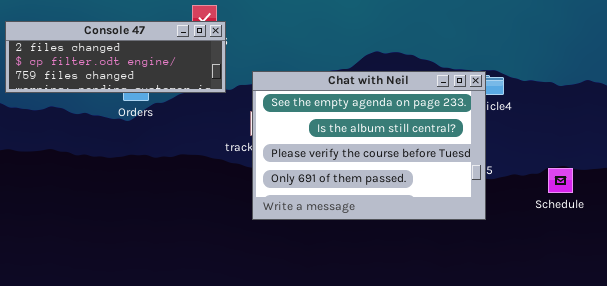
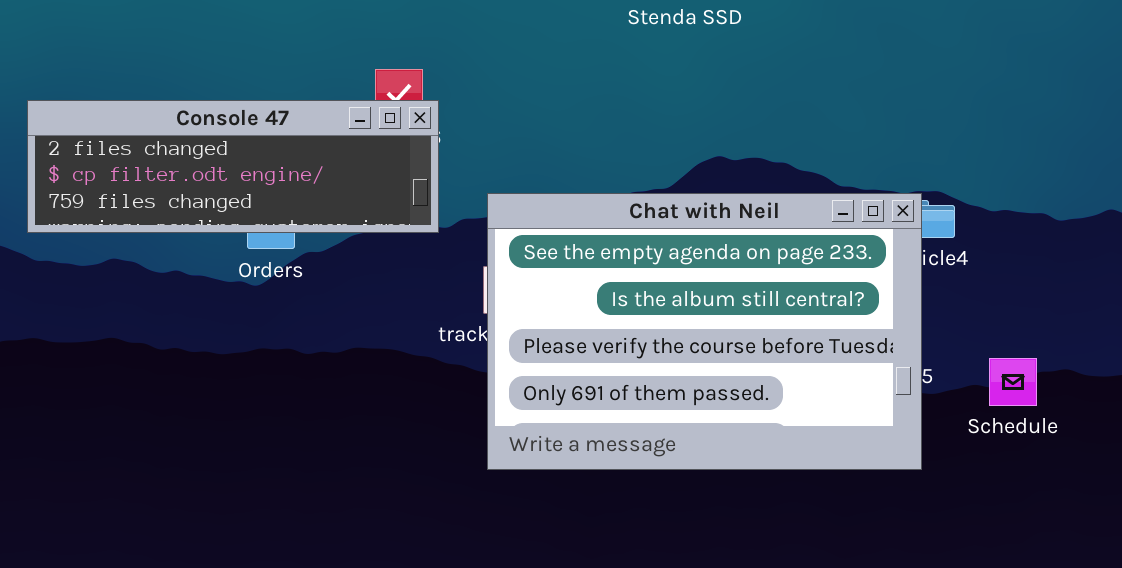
Schedule: [548,168,573,193] -> [989,358,1037,406], moved

